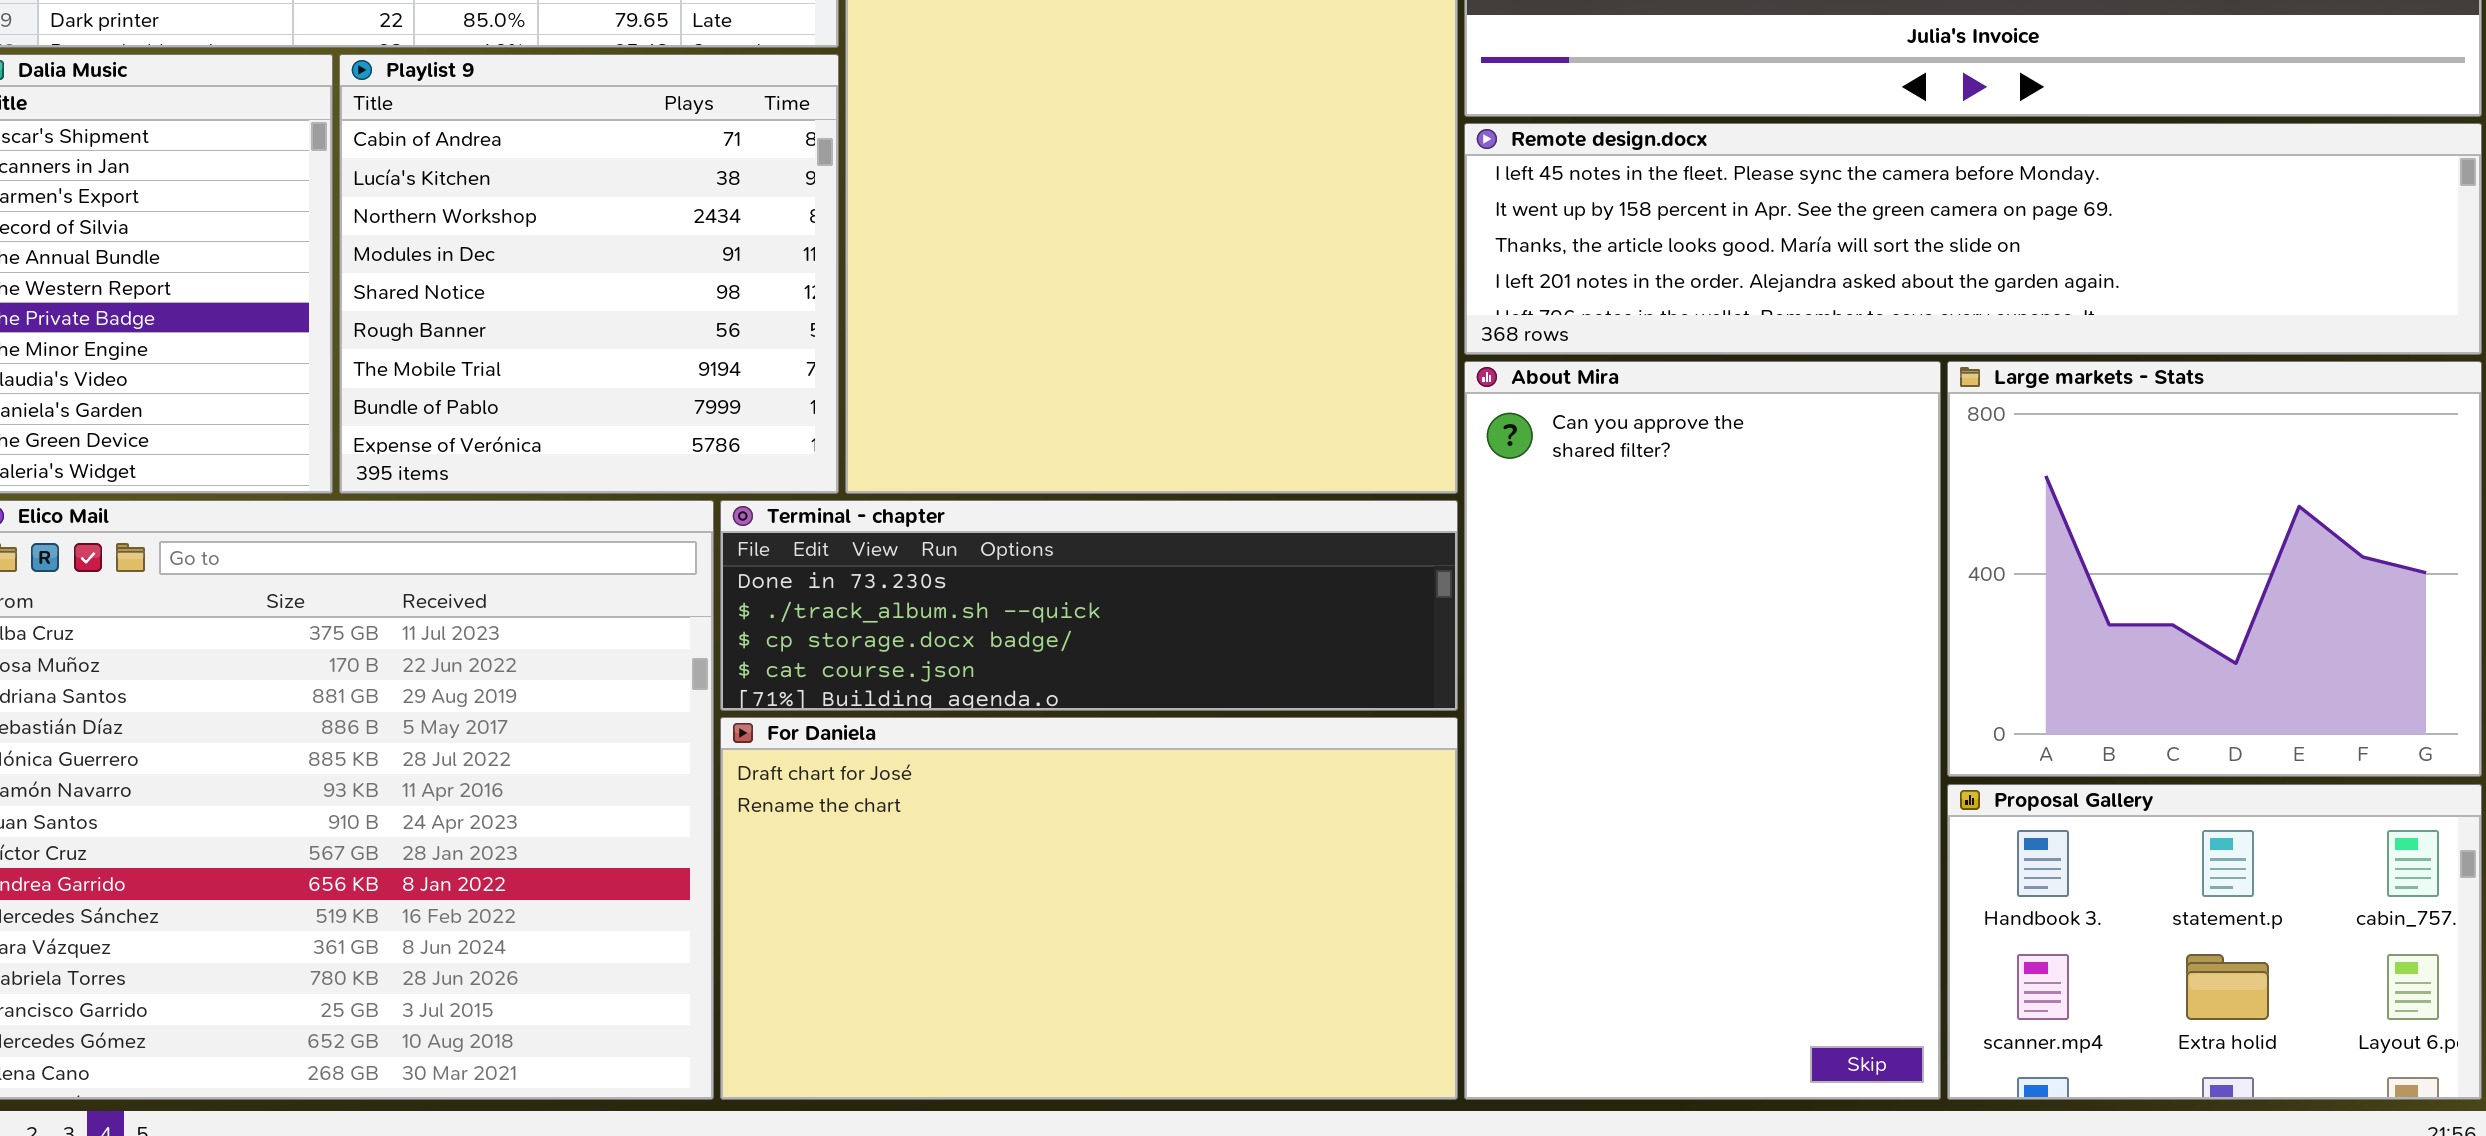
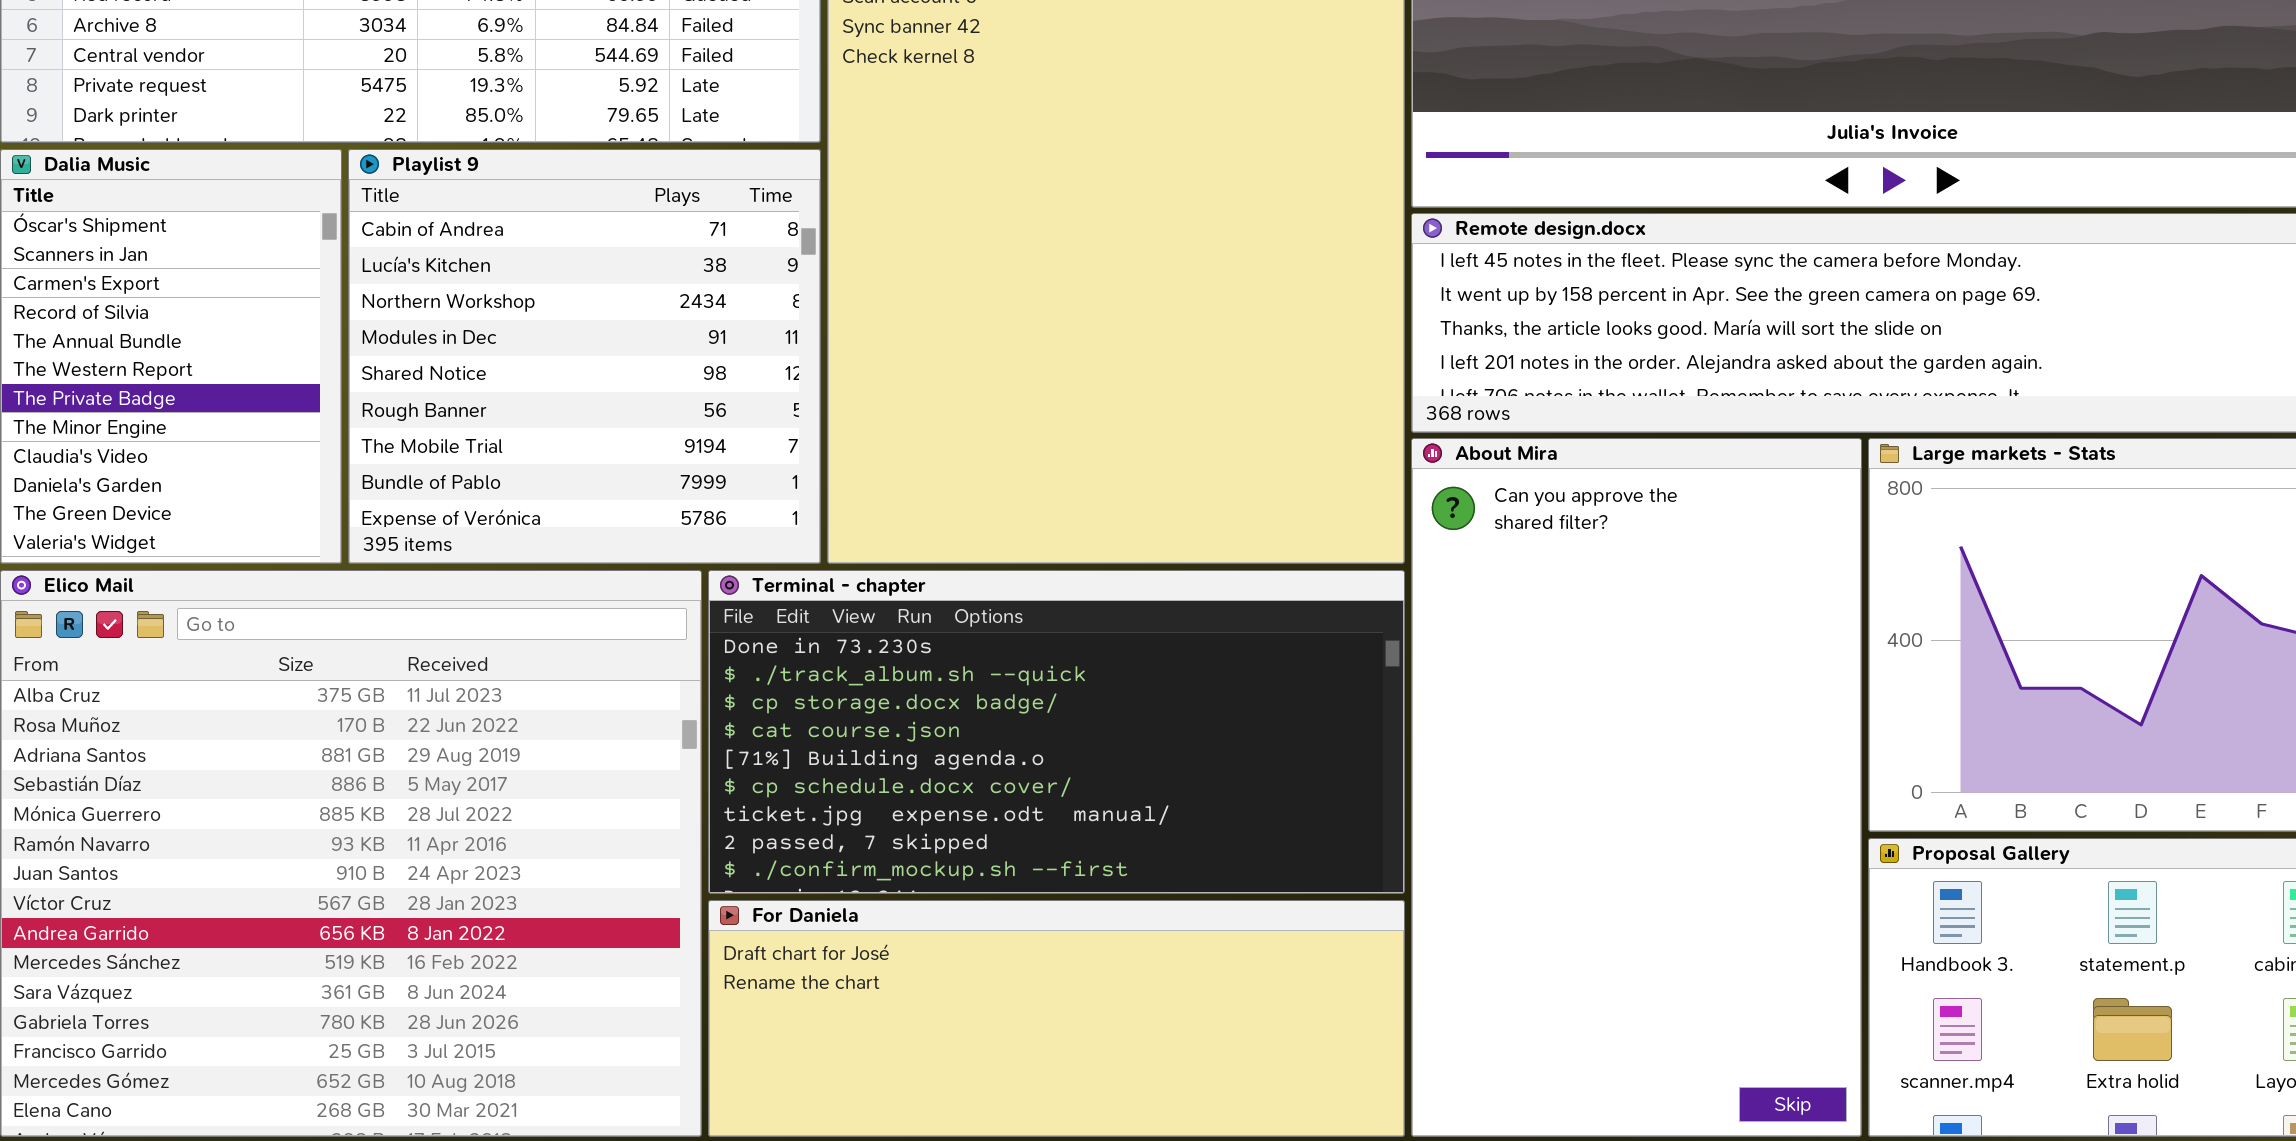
Terminal - chapter: [720,500,1458,711] -> [708,570,1405,894], resized
For Daniela: [720,717,1458,1100] -> [708,900,1405,1137], resized

